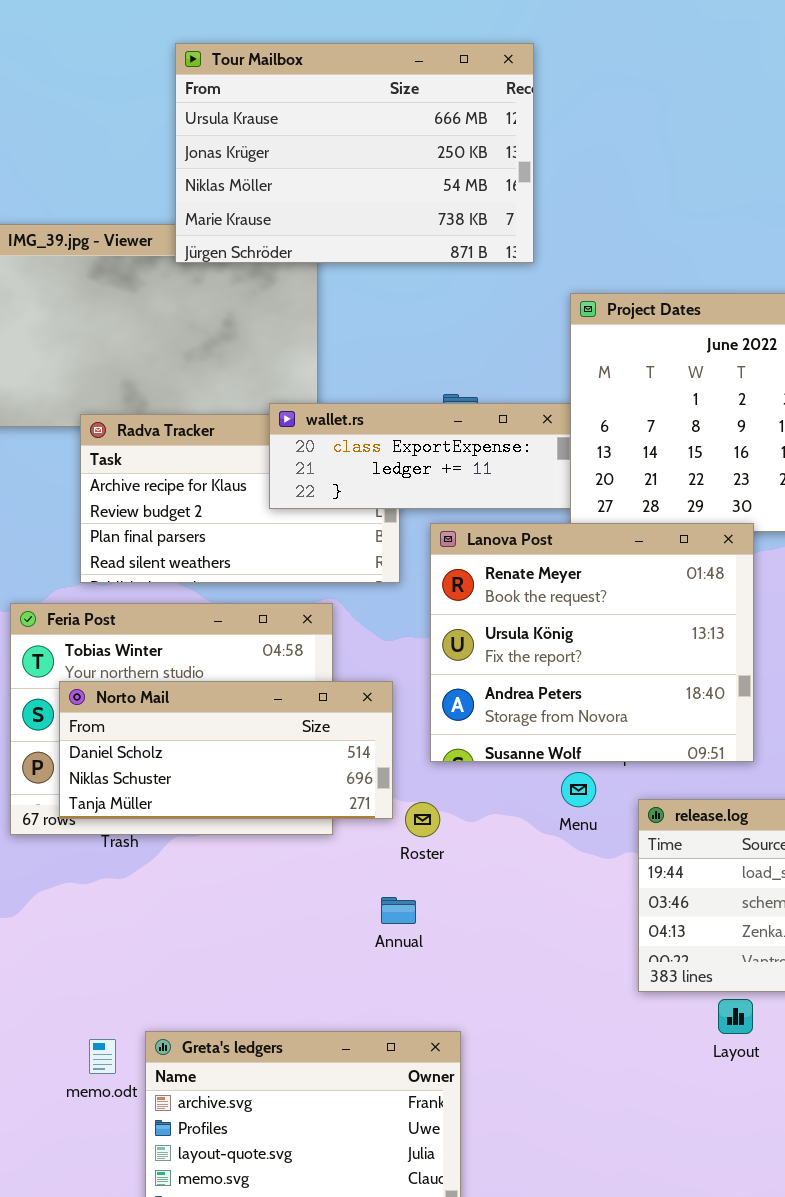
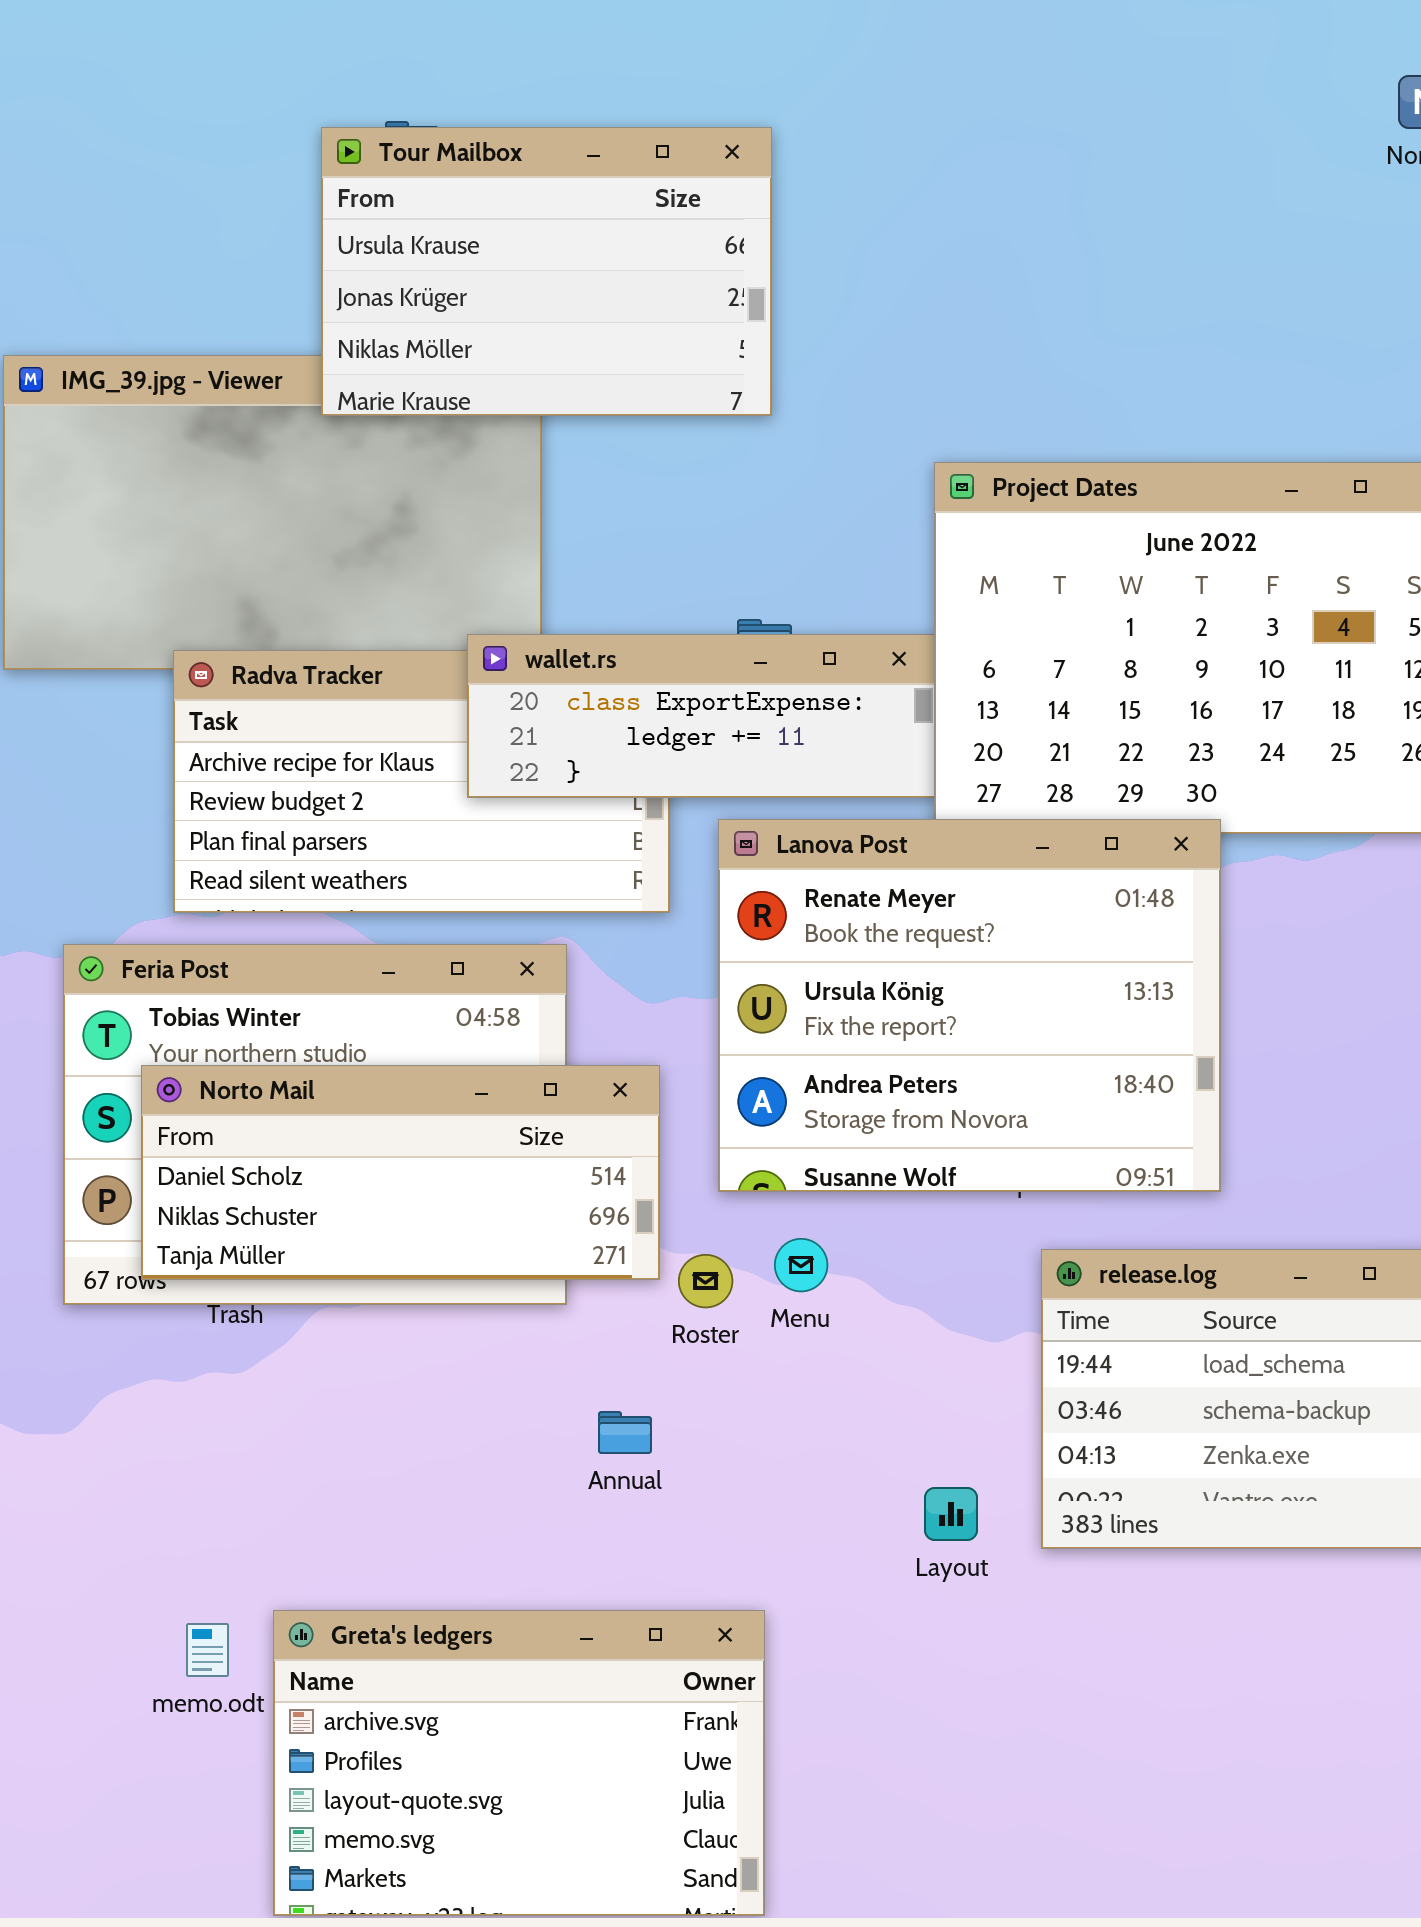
Tour Mailbox: [175,43,534,263] -> [321,127,772,416], resized
Menu: [561,772,596,807] -> [774,1238,828,1292], moved
Annual: [381,897,416,924] -> [598,1411,652,1454], moved
Layout: [718,999,753,1034] -> [924,1487,978,1541], moved

